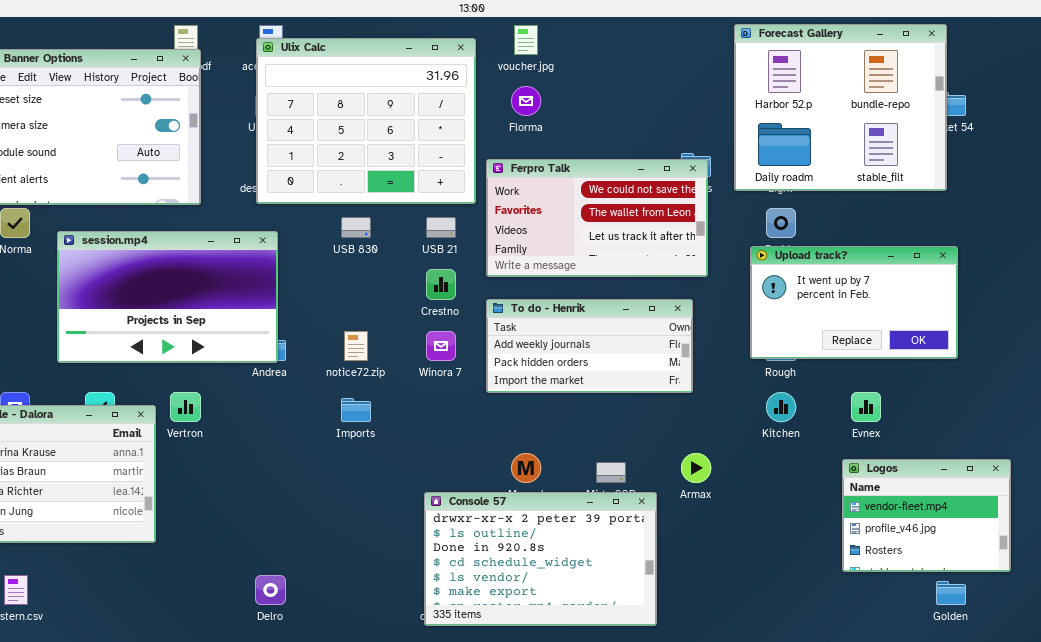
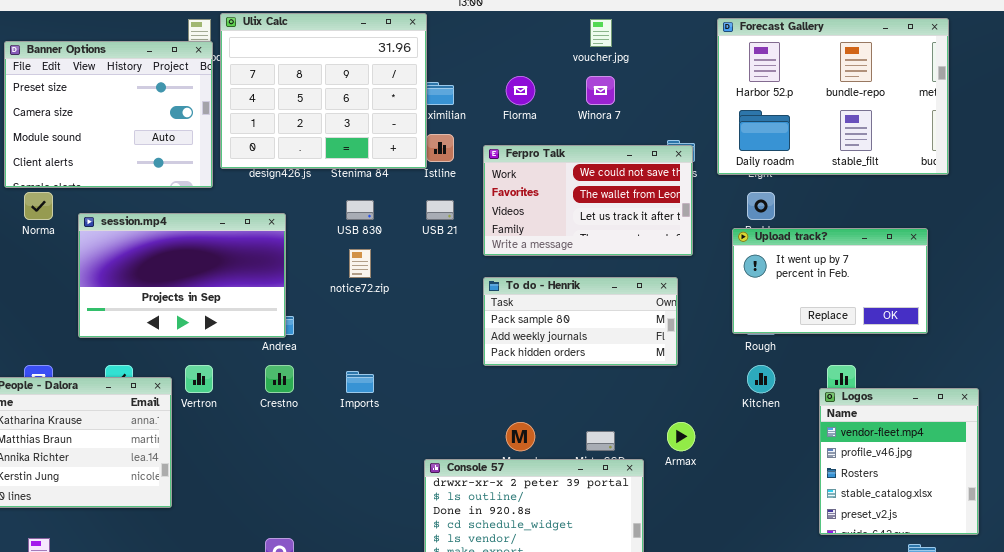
Forecast Gallery: [734,24,947,191] -> [717,18,949,175], resized
voucher.jpg: [514,25,538,55] -> [590,19,612,47], moved
Ulix Calc: [256,38,476,204] -> [220,13,427,169], moved
Crestno: [426,269,456,300] -> [265,365,294,393], moved
To do - Henrik: [486,299,693,393] -> [483,277,678,366], scrolled up 1 row
notice72.zip: [344,331,368,361] -> [349,249,371,278], moved
Winora 7: [426,331,456,361] -> [586,76,615,105], moved
Logos: [842,459,1011,572] -> [819,388,979,535], resized

